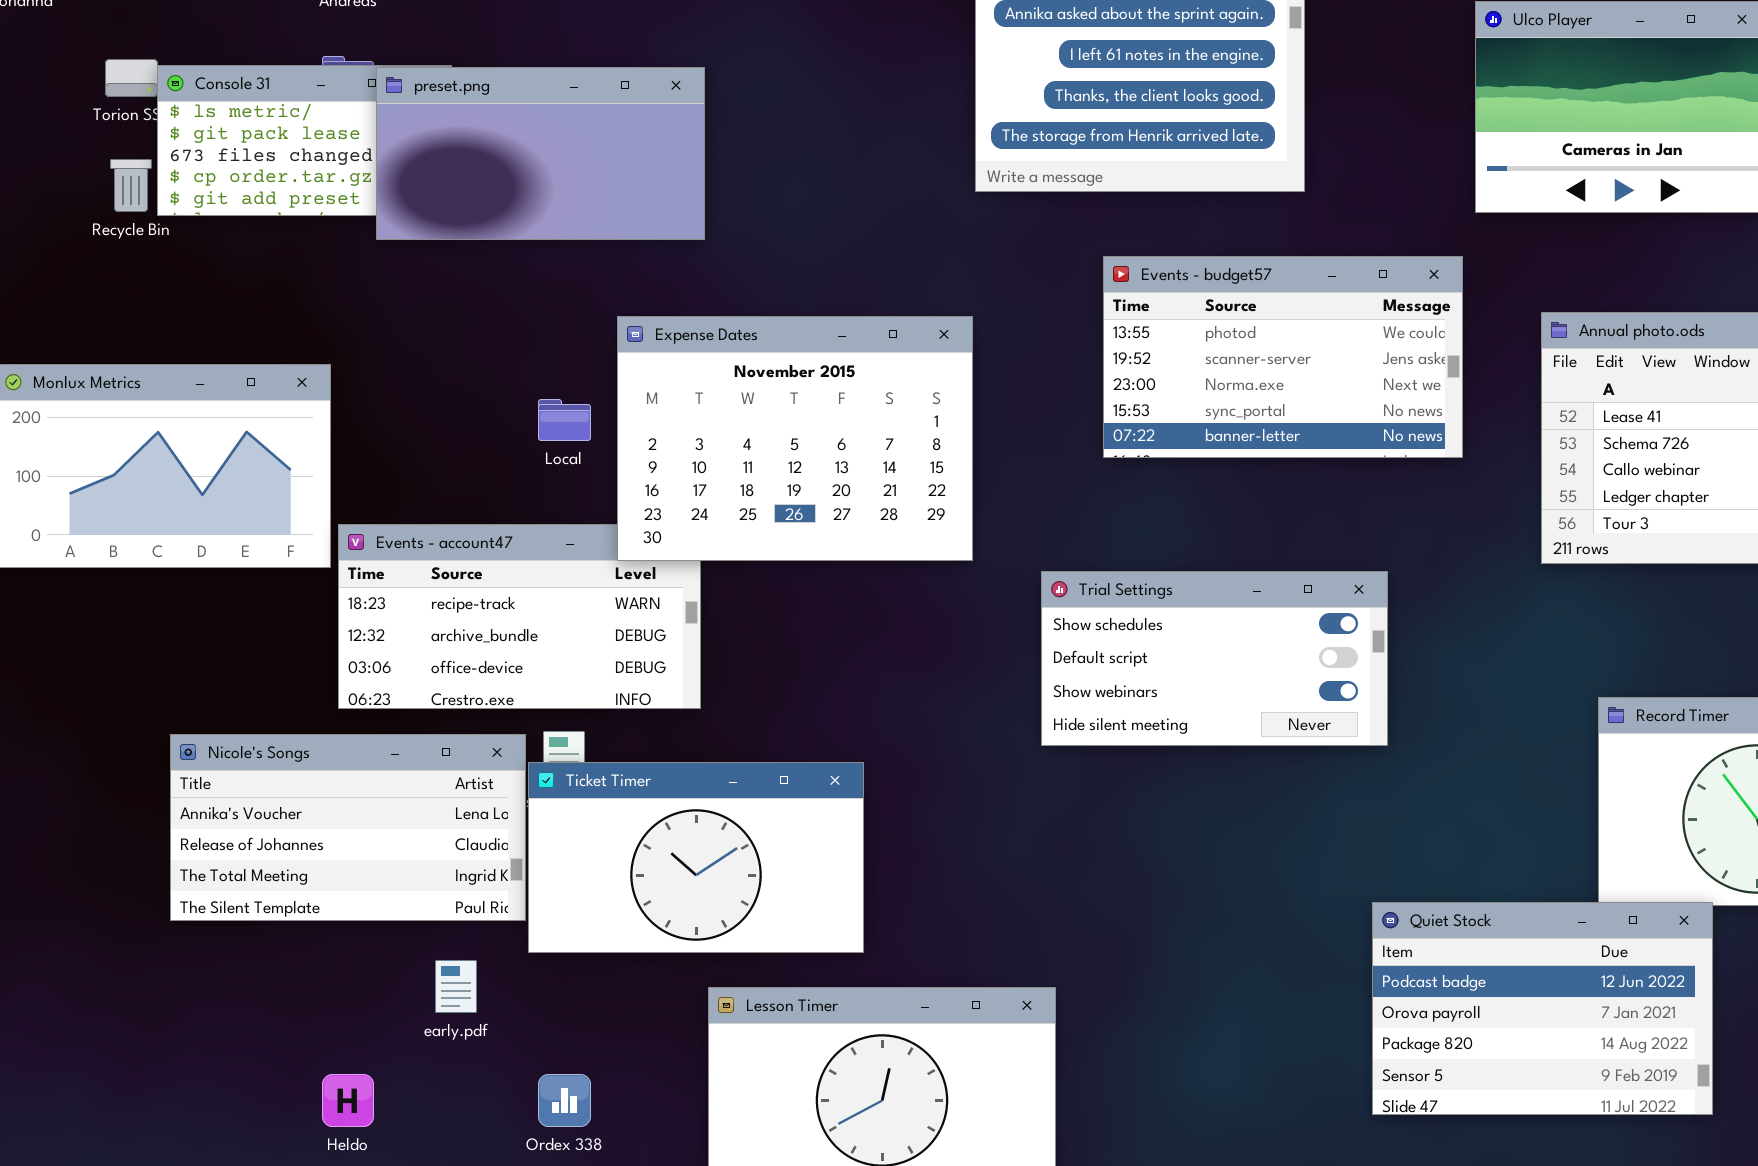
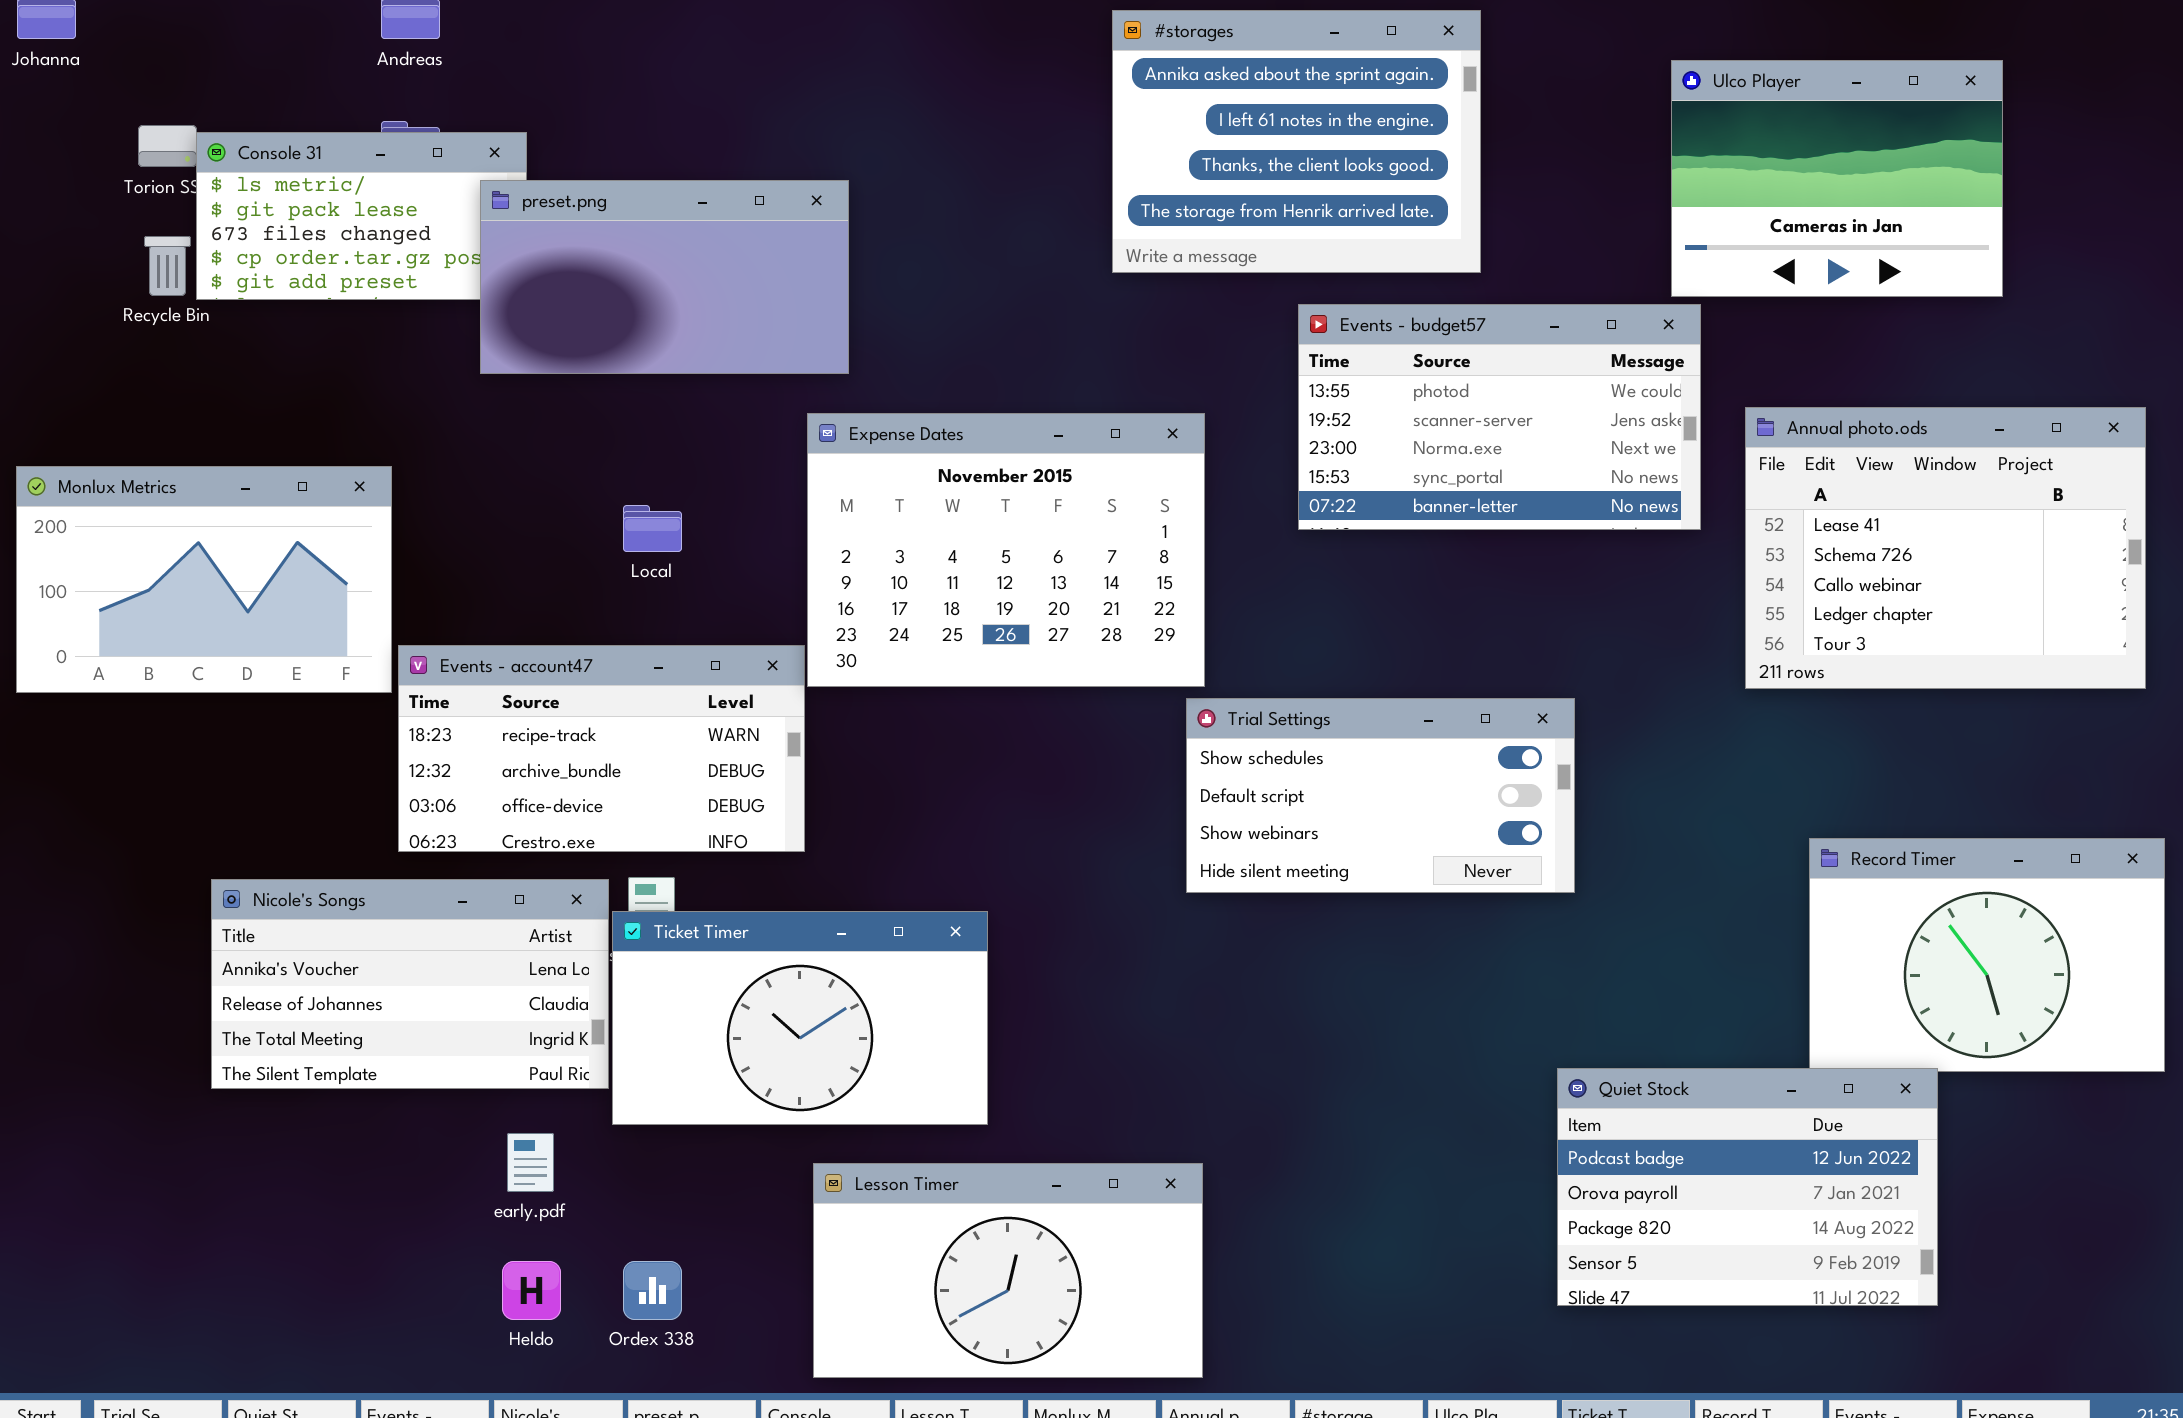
preset.png: [376,67,705,240] -> [480,180,849,374], moved
Events - budget57: [1103,256,1463,458] -> [1298,304,1701,530], moved
Expense Dates: [617,316,973,561] -> [807,413,1205,687], moved
Heldo: [322,1074,374,1127] -> [502,1261,561,1320], moved

